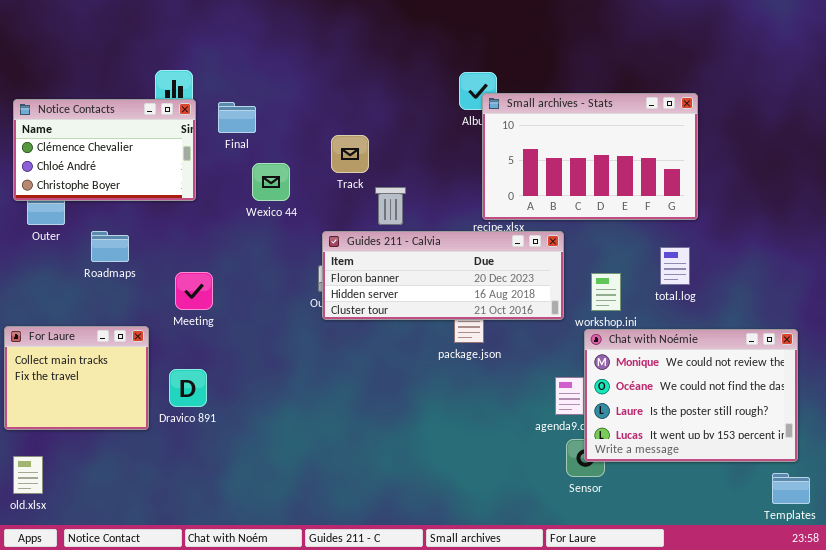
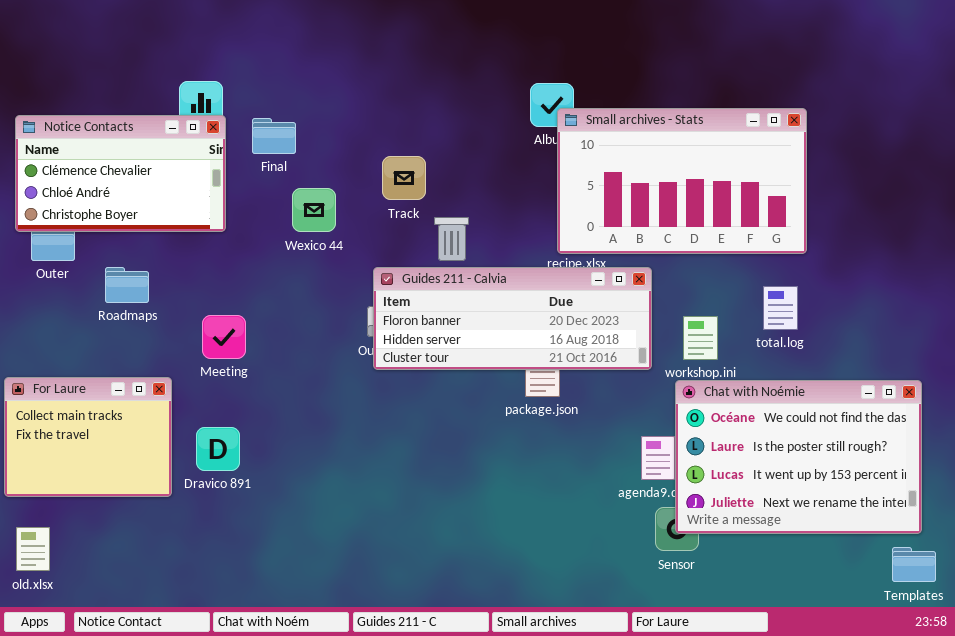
Chat with Noémie: [584,329,798,462] -> [675,380,922,534], scrolled down 1 row

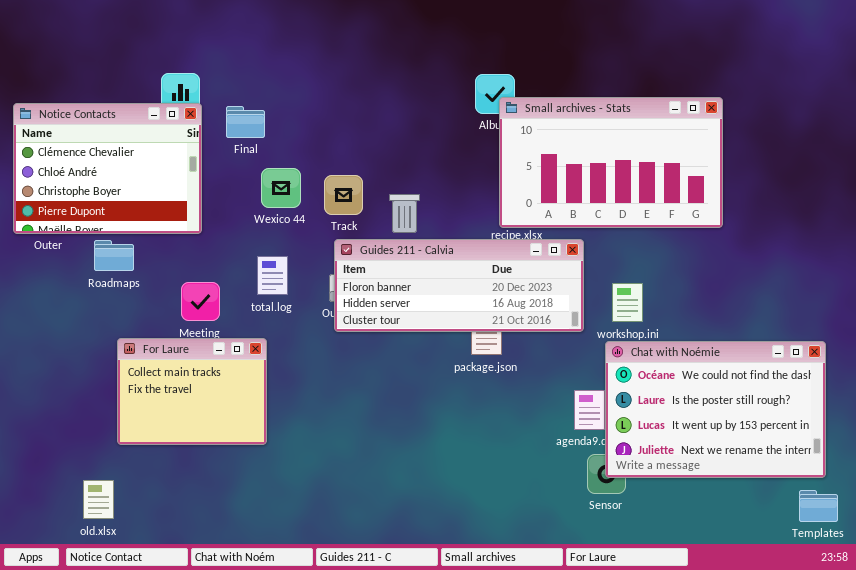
Notice Contacts: [15,115,226,232] -> [13,103,202,234], resized
Track: [382,156,426,200] -> [324,175,363,215], moved
total.log: [763,286,798,330] -> [257,256,288,295], moved
For Laure: [4,377,172,497] -> [117,338,267,445], moved
old.xlsx: [16,527,50,571] -> [83,480,114,519], moved

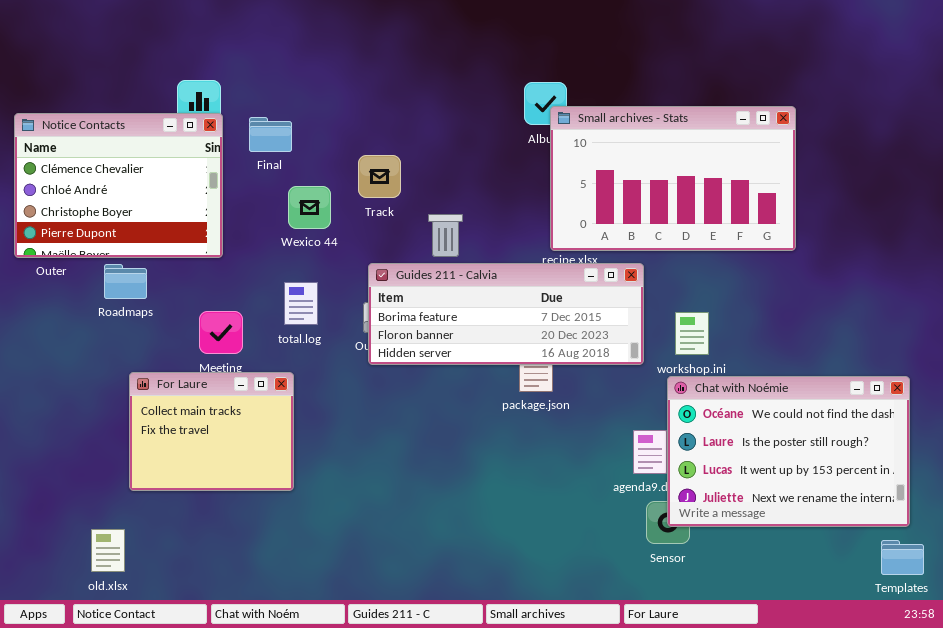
Track: [324,175,363,215] -> [358,155,401,198], moved
Guides 211 - Calvia: [334,239,584,332] -> [368,263,644,365], scrolled up 1 row

